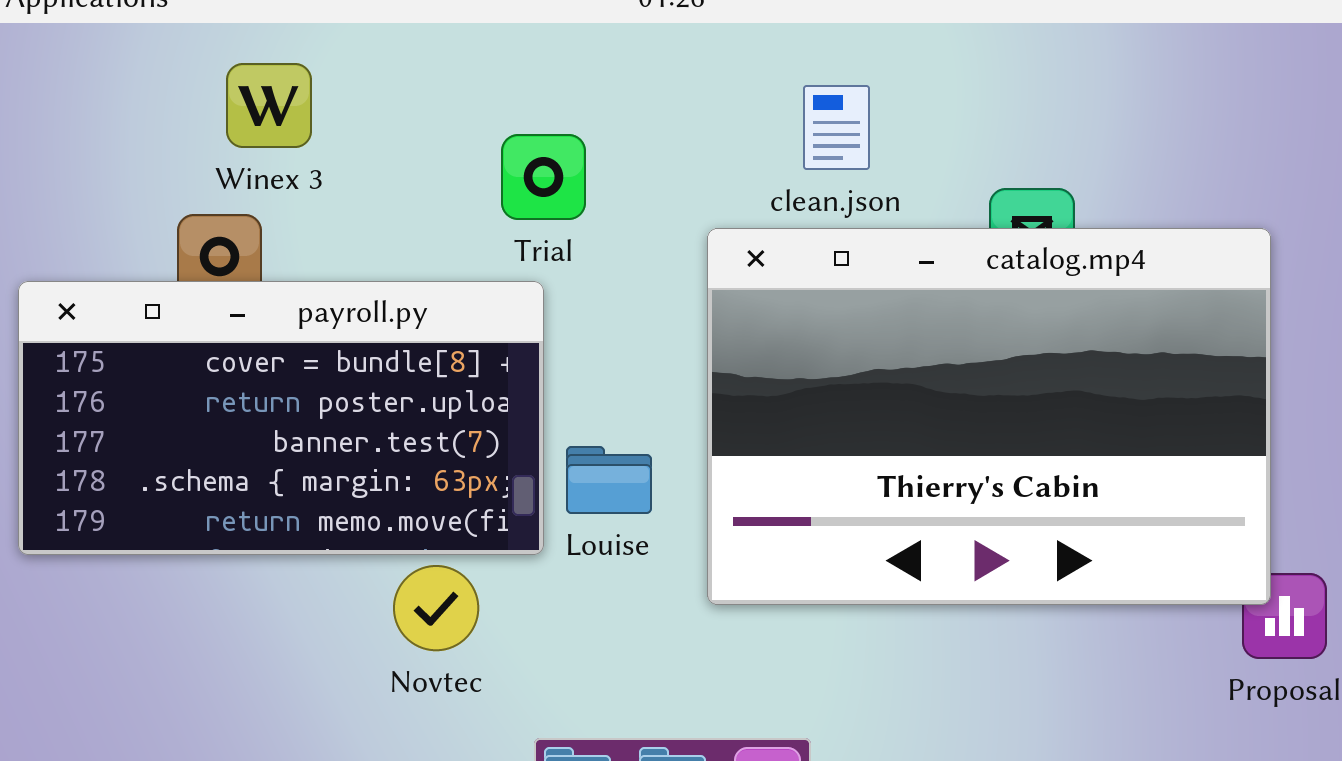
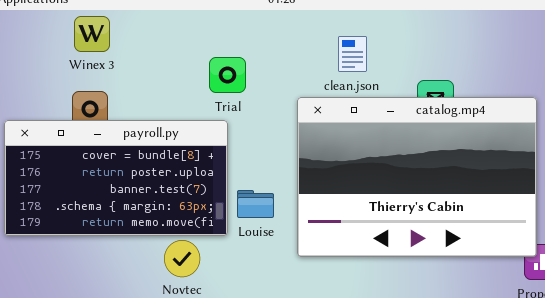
Winex 3: [226,63,312,148] -> [74,16,110,52], moved

